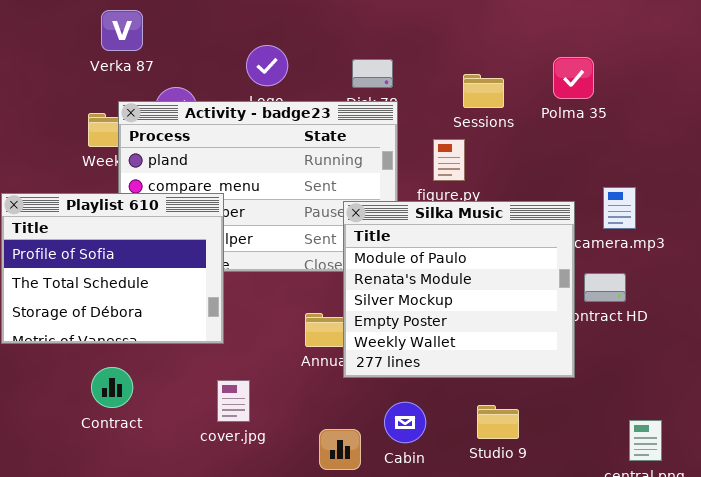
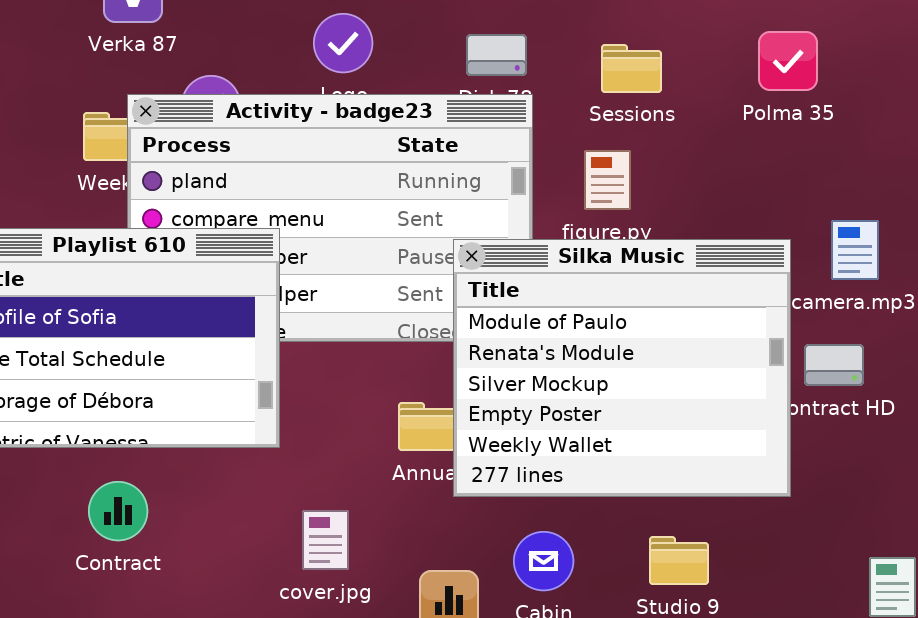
Sessions: [463,74,504,108] -> [601,44,662,93], moved
cover.jpg: [217,380,250,422] -> [302,510,349,570], moved

